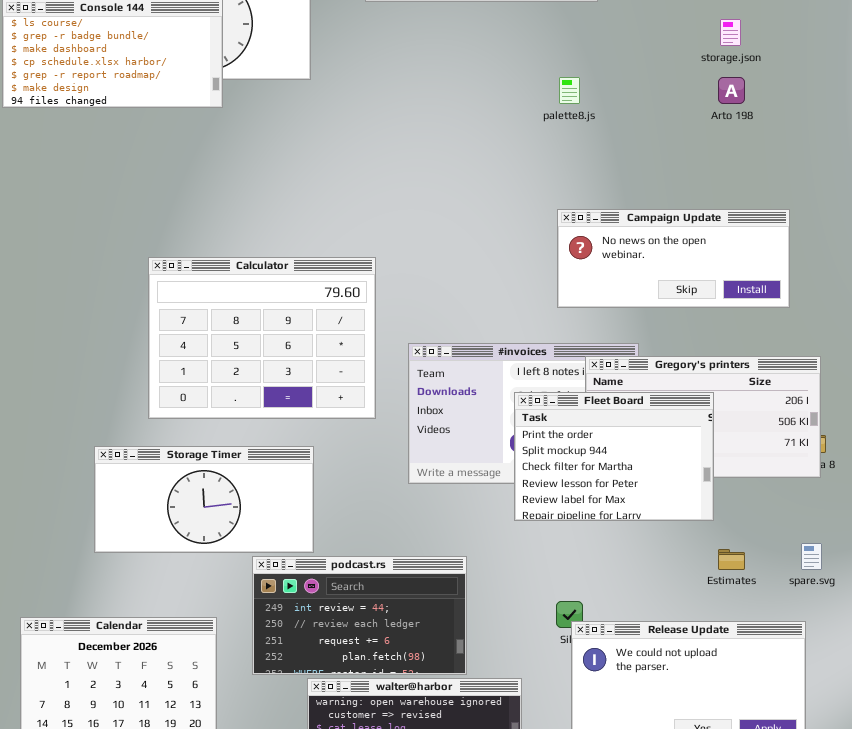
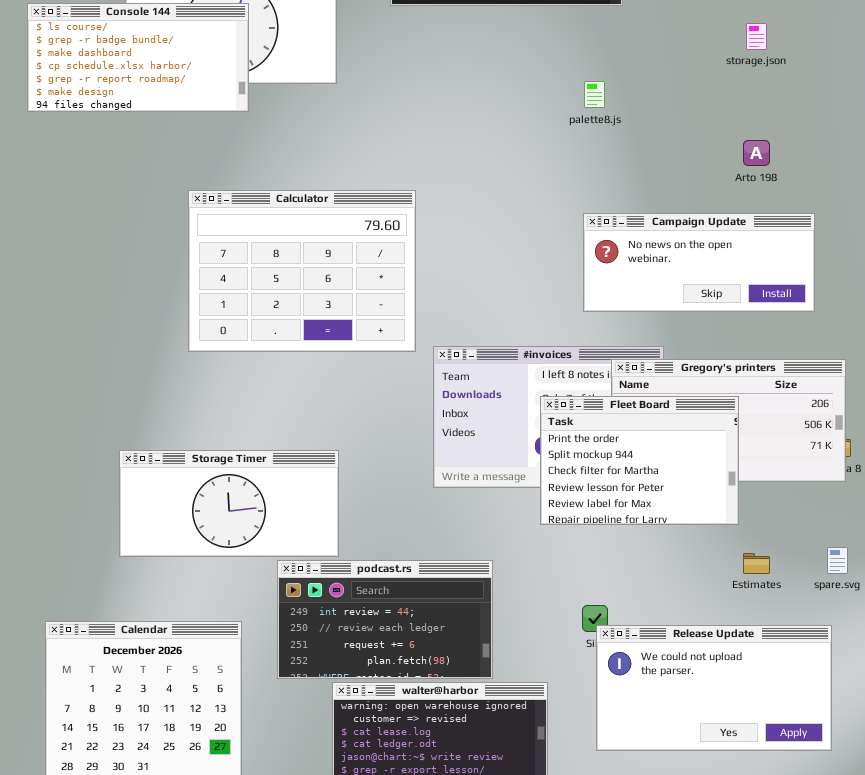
Arto 198: [718,77,745,104] -> [743,140,770,166], moved
Calculator: [148,257,376,419] -> [188,190,416,352], moved

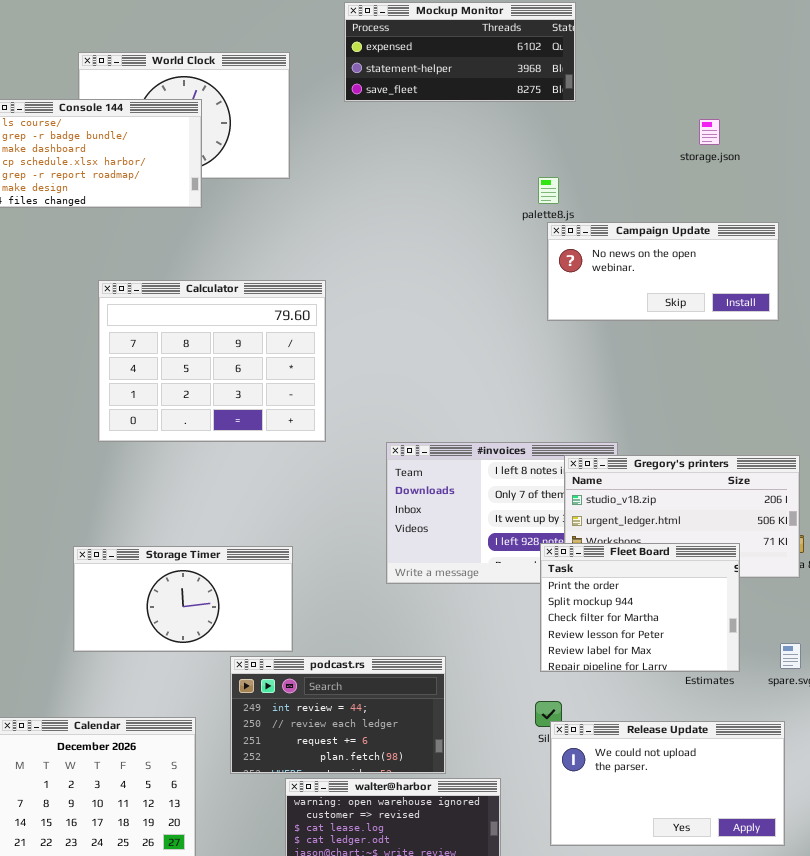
Calculator: [188,190,416,352] -> [98,280,326,442], moved
Campaign Update: [583,213,815,312] -> [547,222,779,321], moved
Fleet Board: [540,396,739,525] -> [540,543,740,672], moved

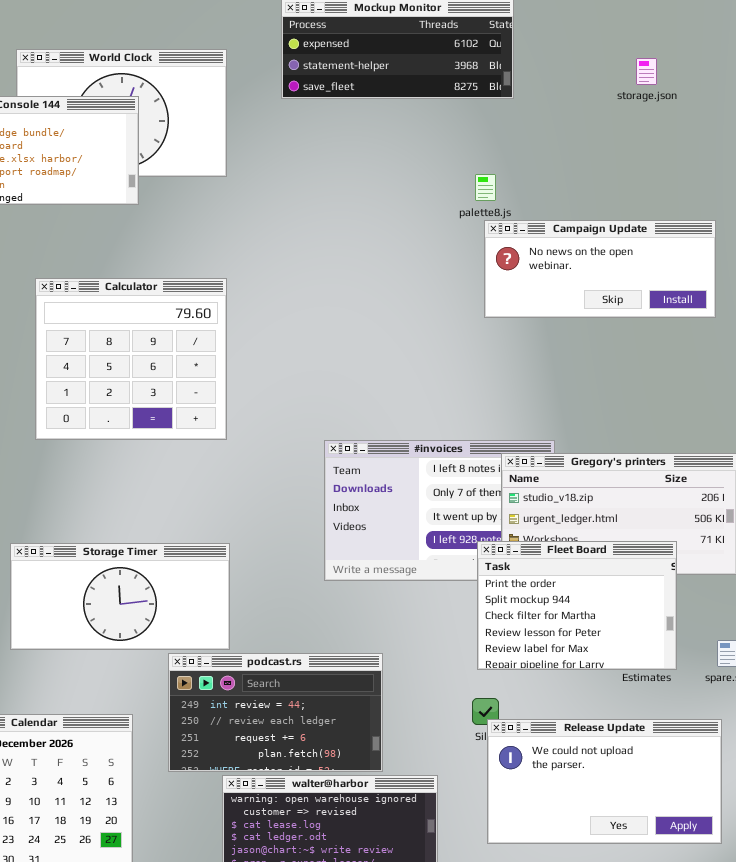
storage.json: [699,119,720,145] -> [636,58,657,85], moved
Calculator: [98,280,326,442] -> [35,278,227,440], resized

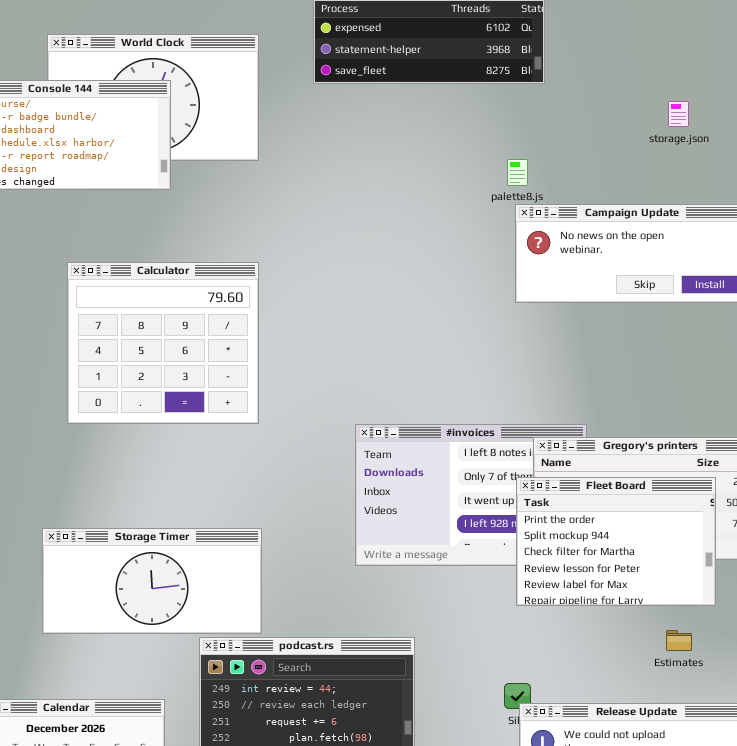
storage.json: [636,58,657,85] -> [668,101,689,127], moved
Fleet Board: [477,541,677,670] -> [516,477,716,606], moved

